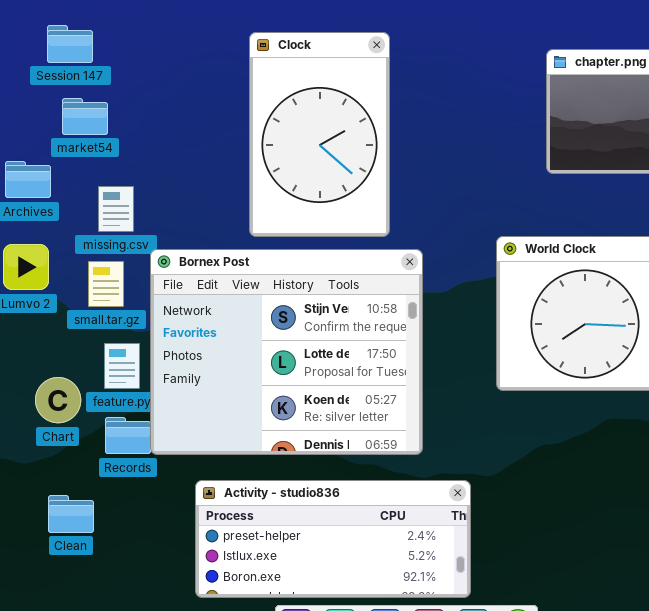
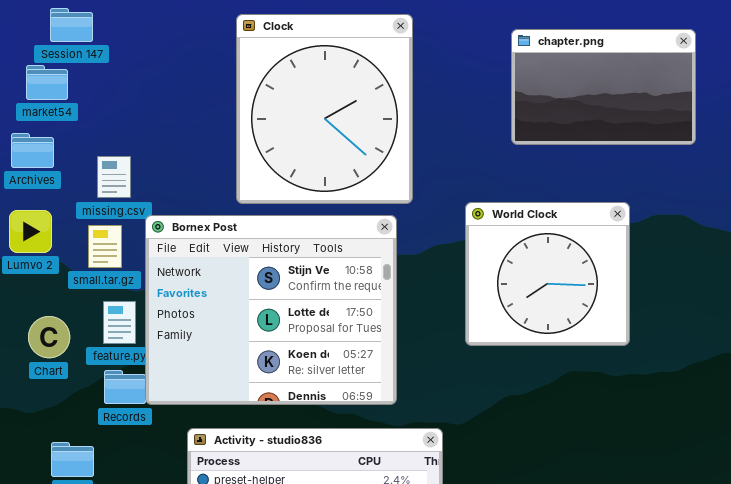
Clock: [249,32,390,237] -> [236,14,413,204], resized
market54: [62,98,108,135] -> [26,65,68,100], moved
Chart: [35,377,81,423] -> [28,316,70,358], moved

